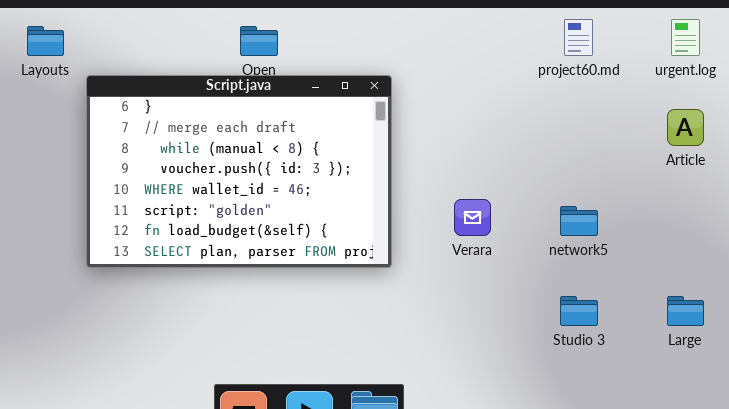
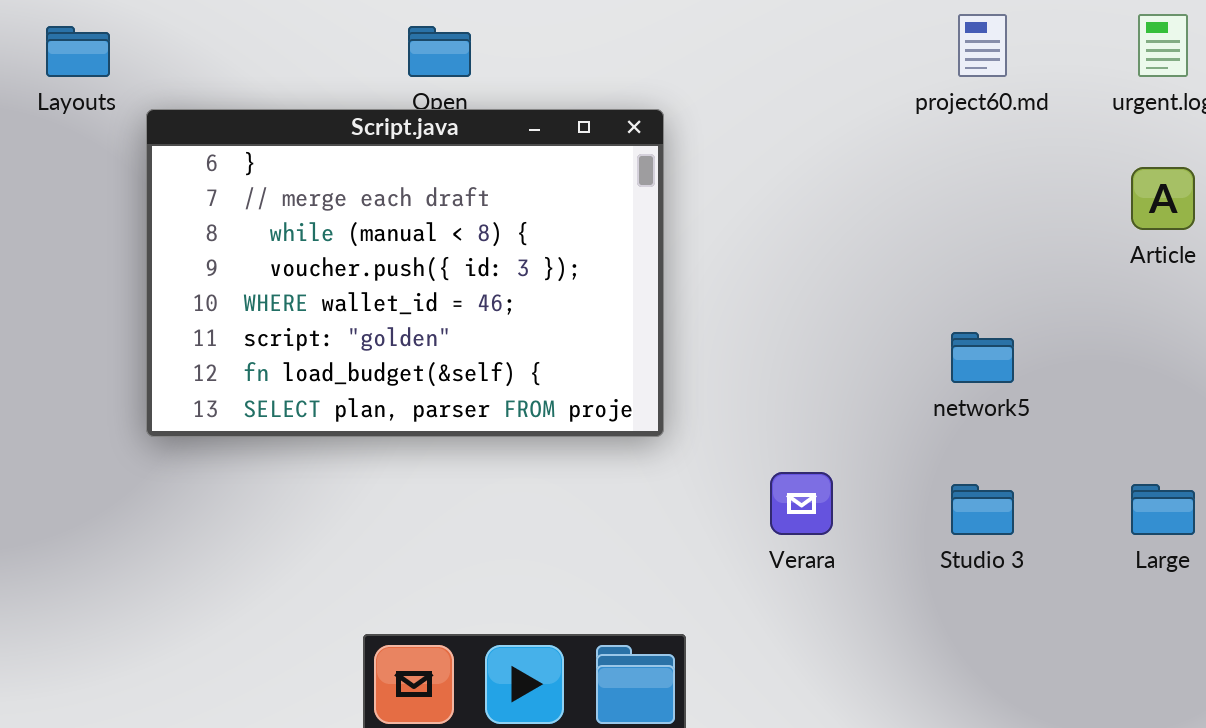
Verara: [454,199,491,236] -> [770,472,833,535], moved

